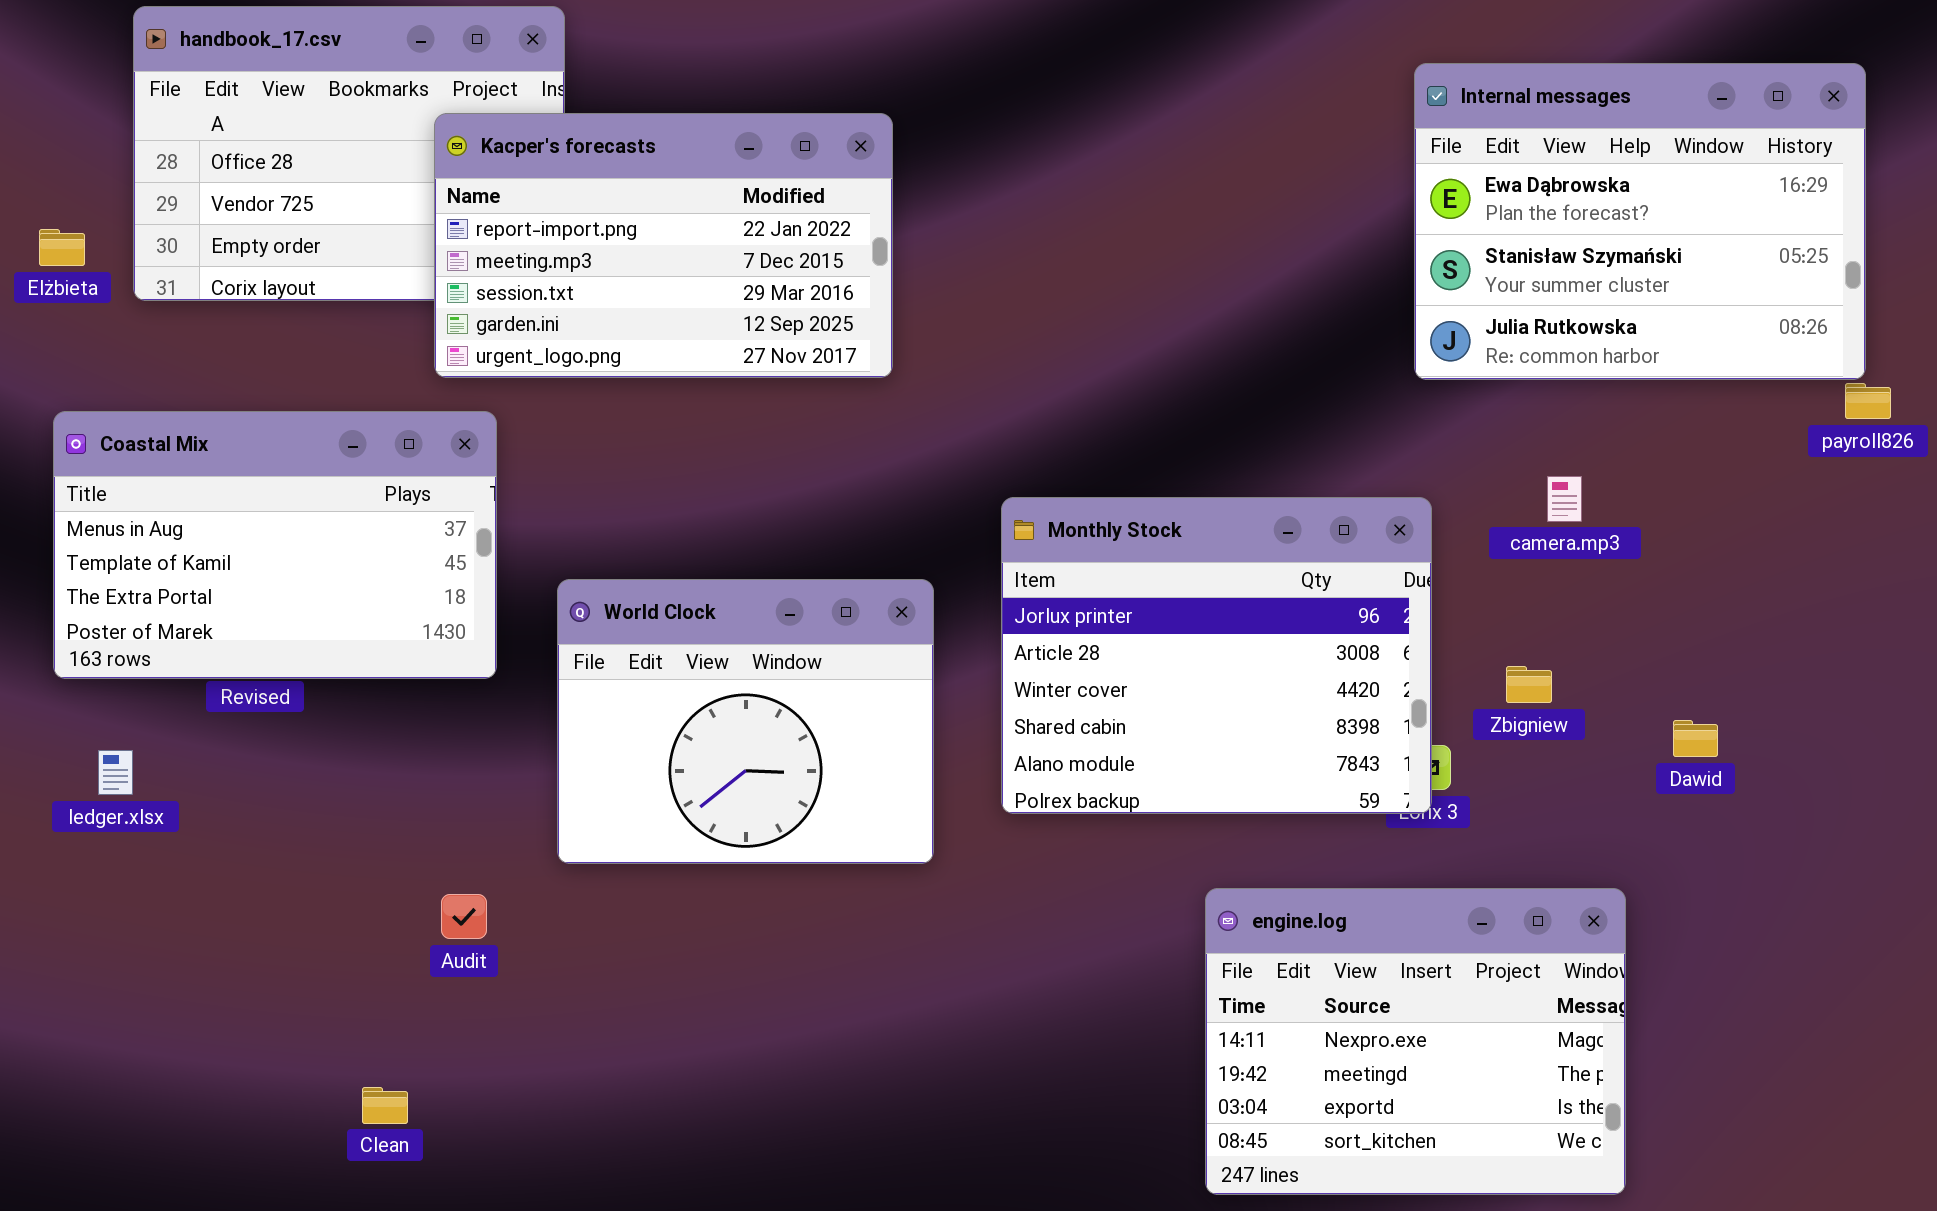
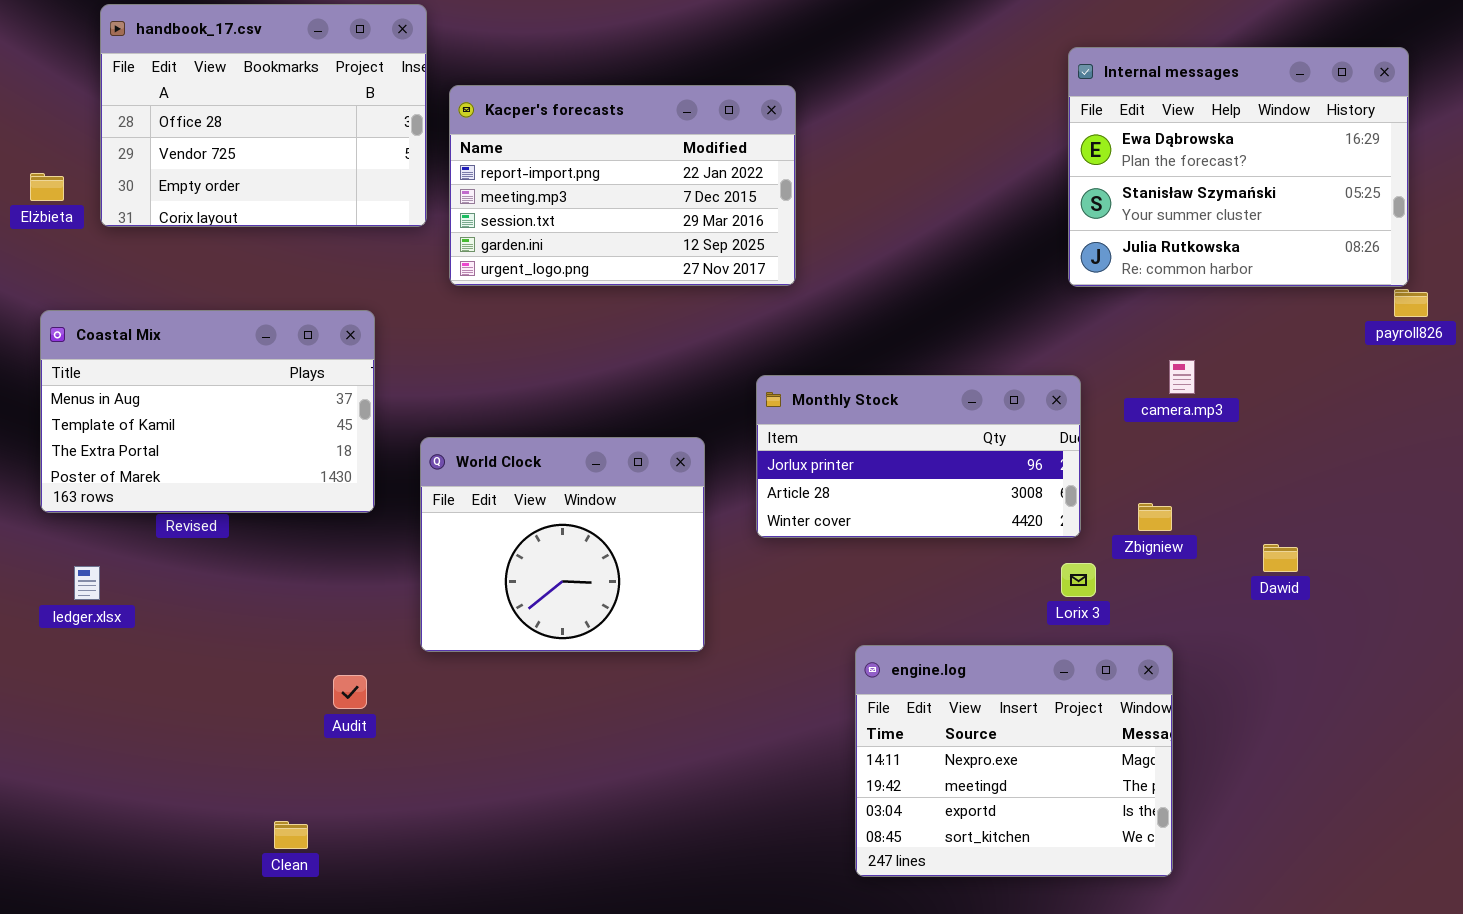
Kacper's forecasts: [434,113,893,378] -> [449,85,796,286], moved
Monthly Stock: [1001,497,1432,814] -> [756,375,1081,538], resized
engine.log: [1205,888,1626,1195] -> [855,645,1173,877], moved

